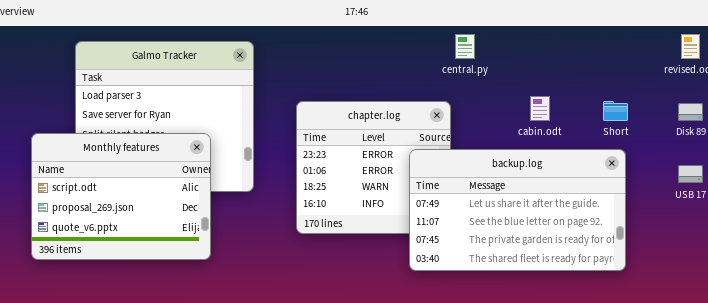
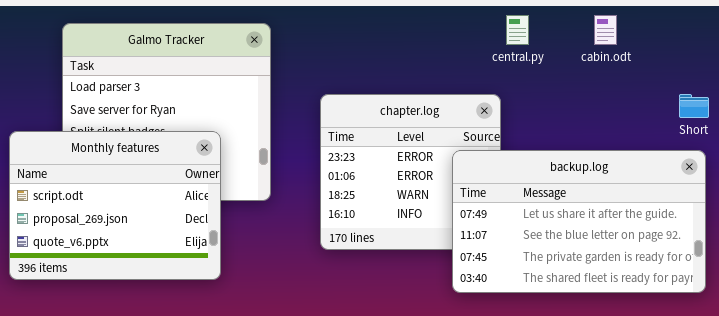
cabin.odt: [530,96,550,121] -> [594,15,617,45], moved

